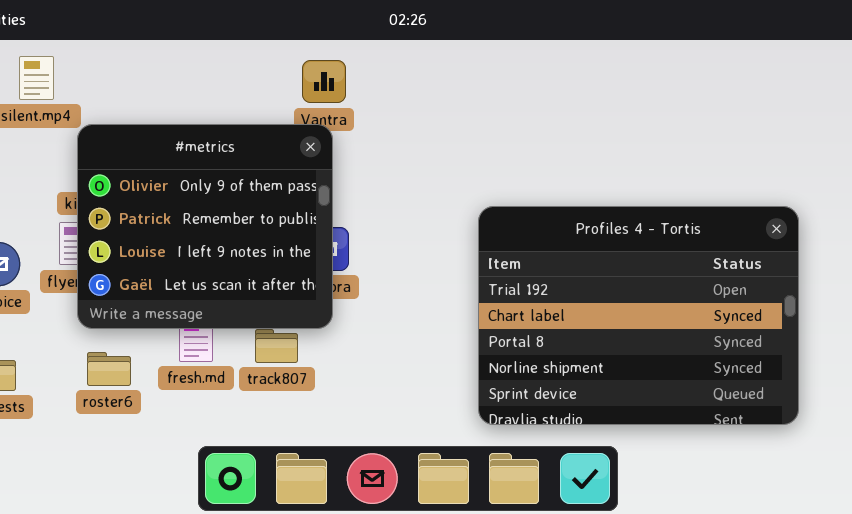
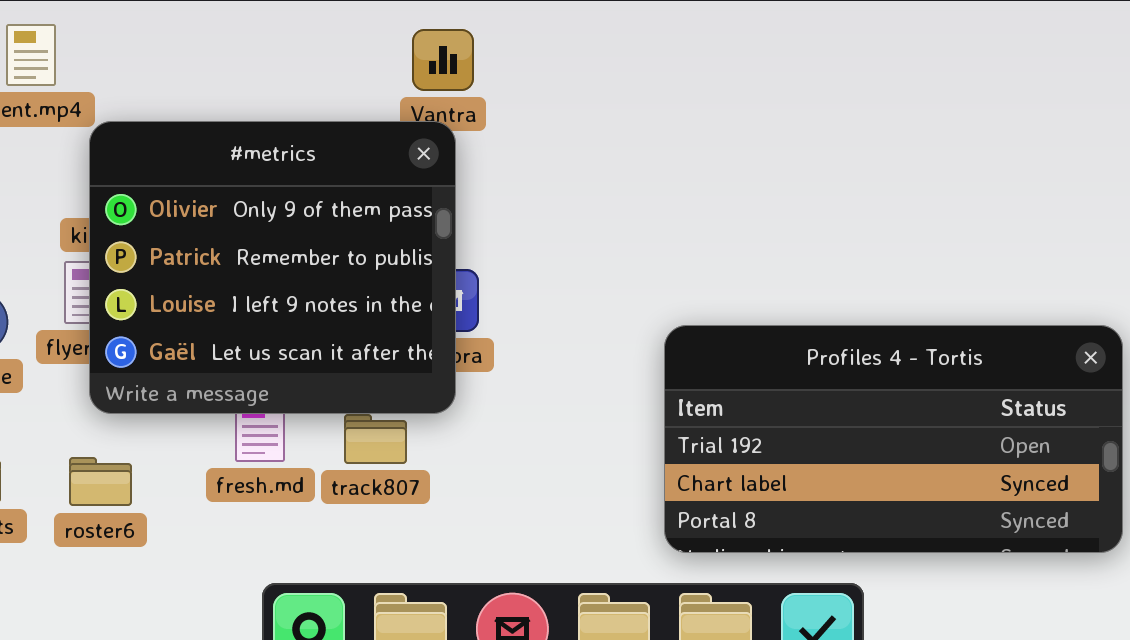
Profiles 4 - Tortis: [478,206,799,425] -> [664,325,1123,553], resized
roster6: [87,352,131,386] -> [69,457,132,506], moved

